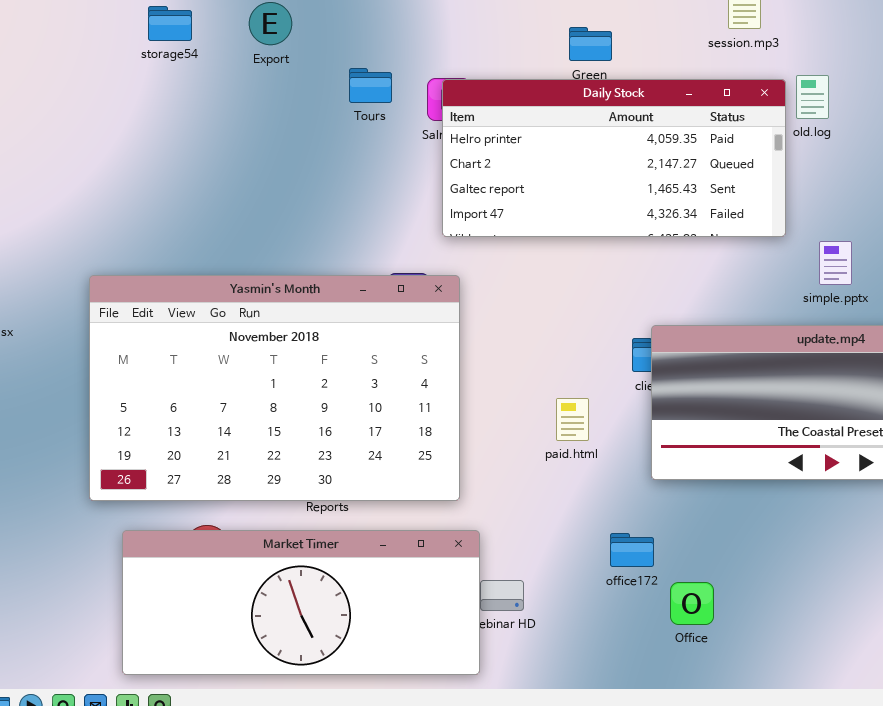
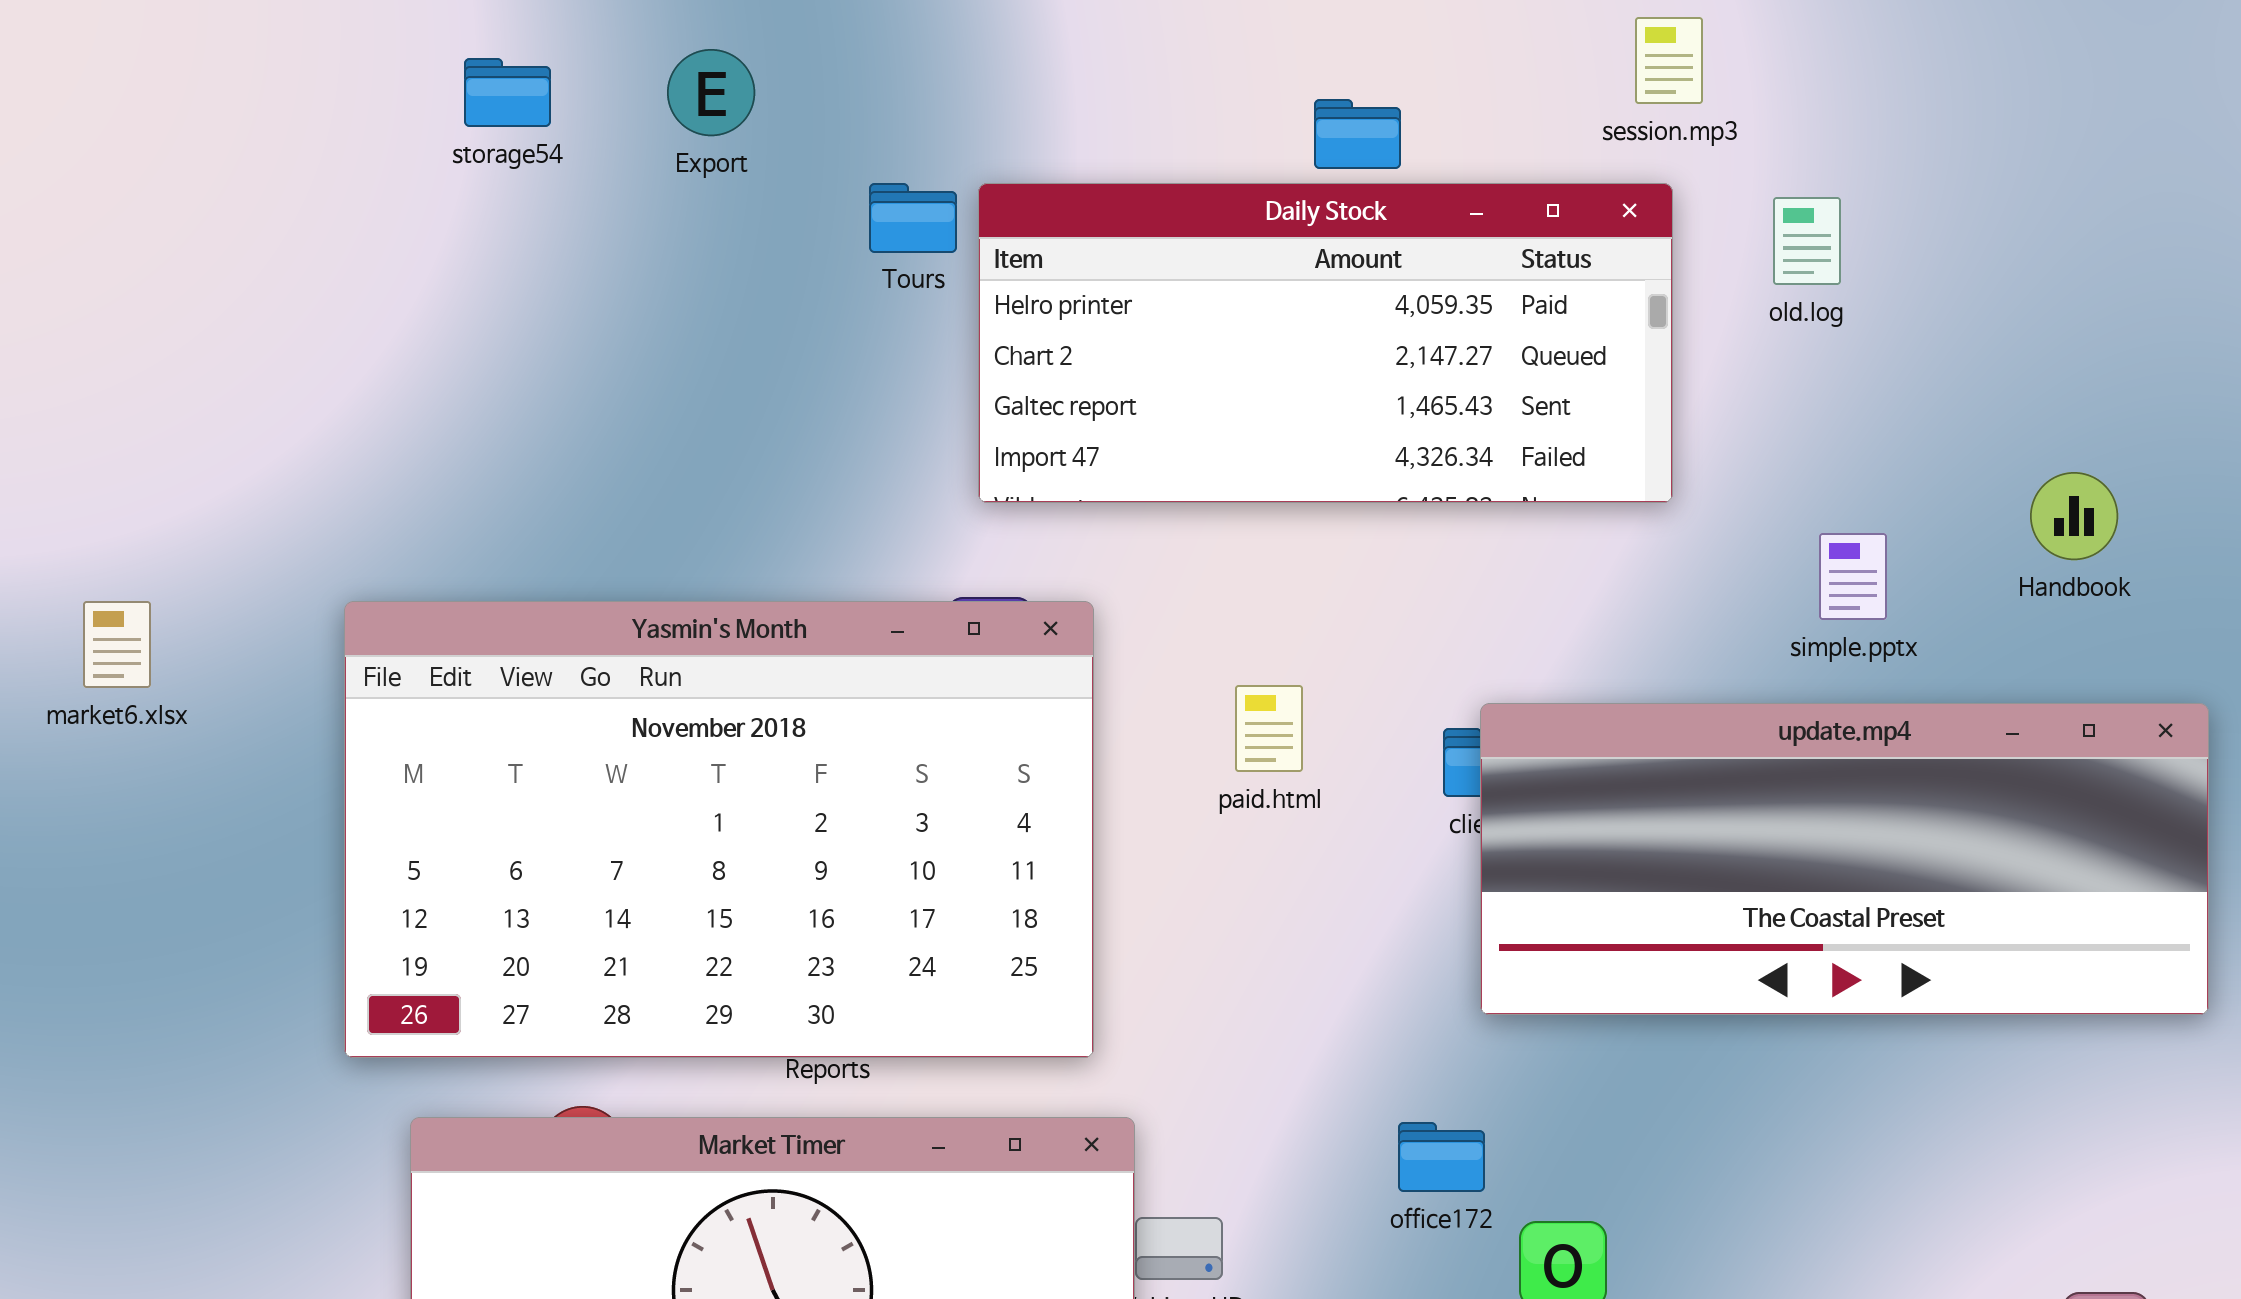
Daily Stock: [442,79,786,237] -> [978,183,1673,503], moved
paid.html: [556,398,589,441] -> [1235,685,1303,772], moved

